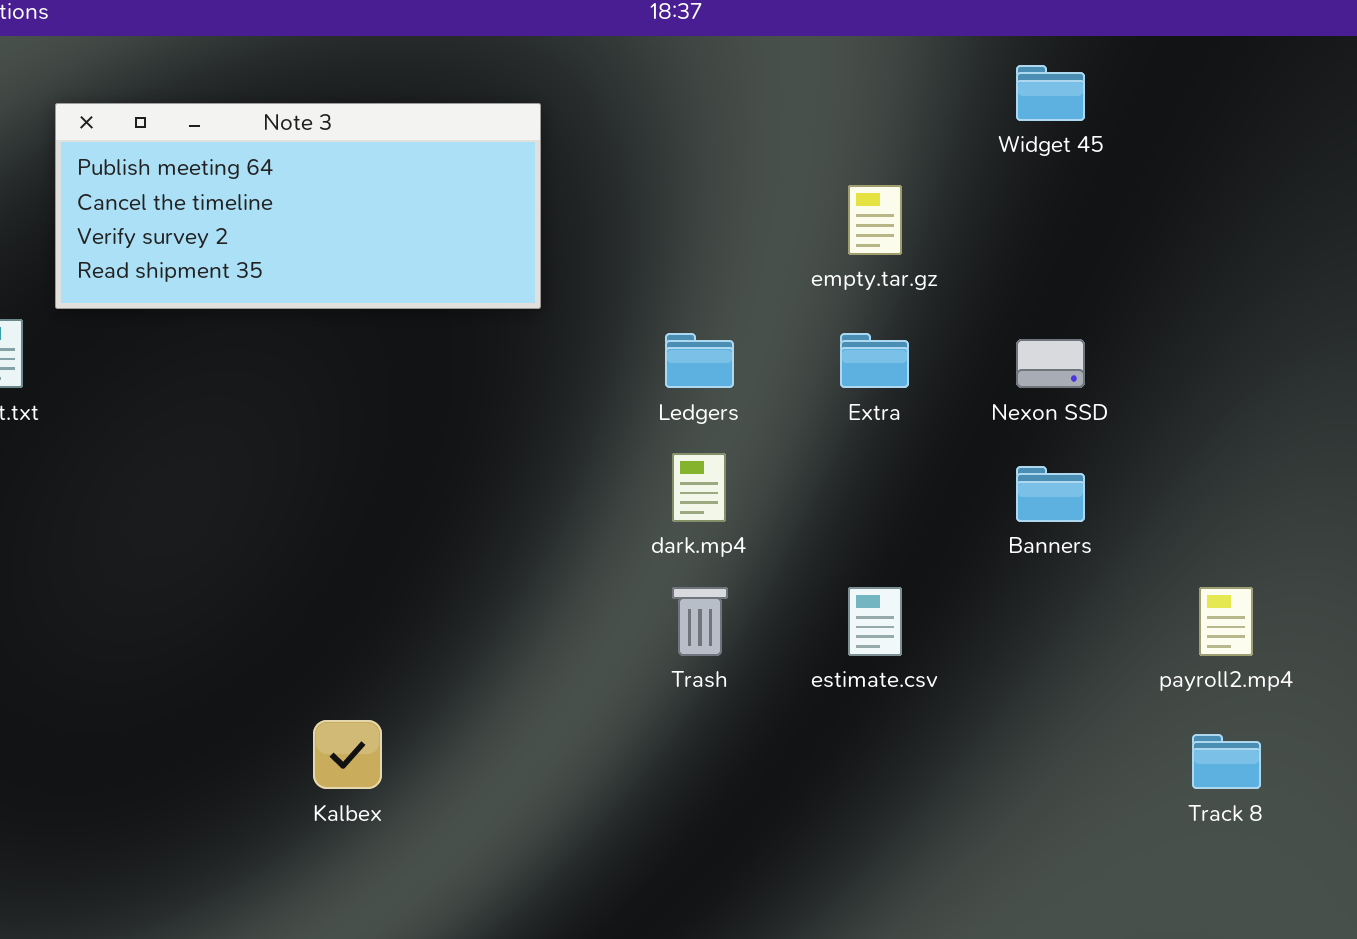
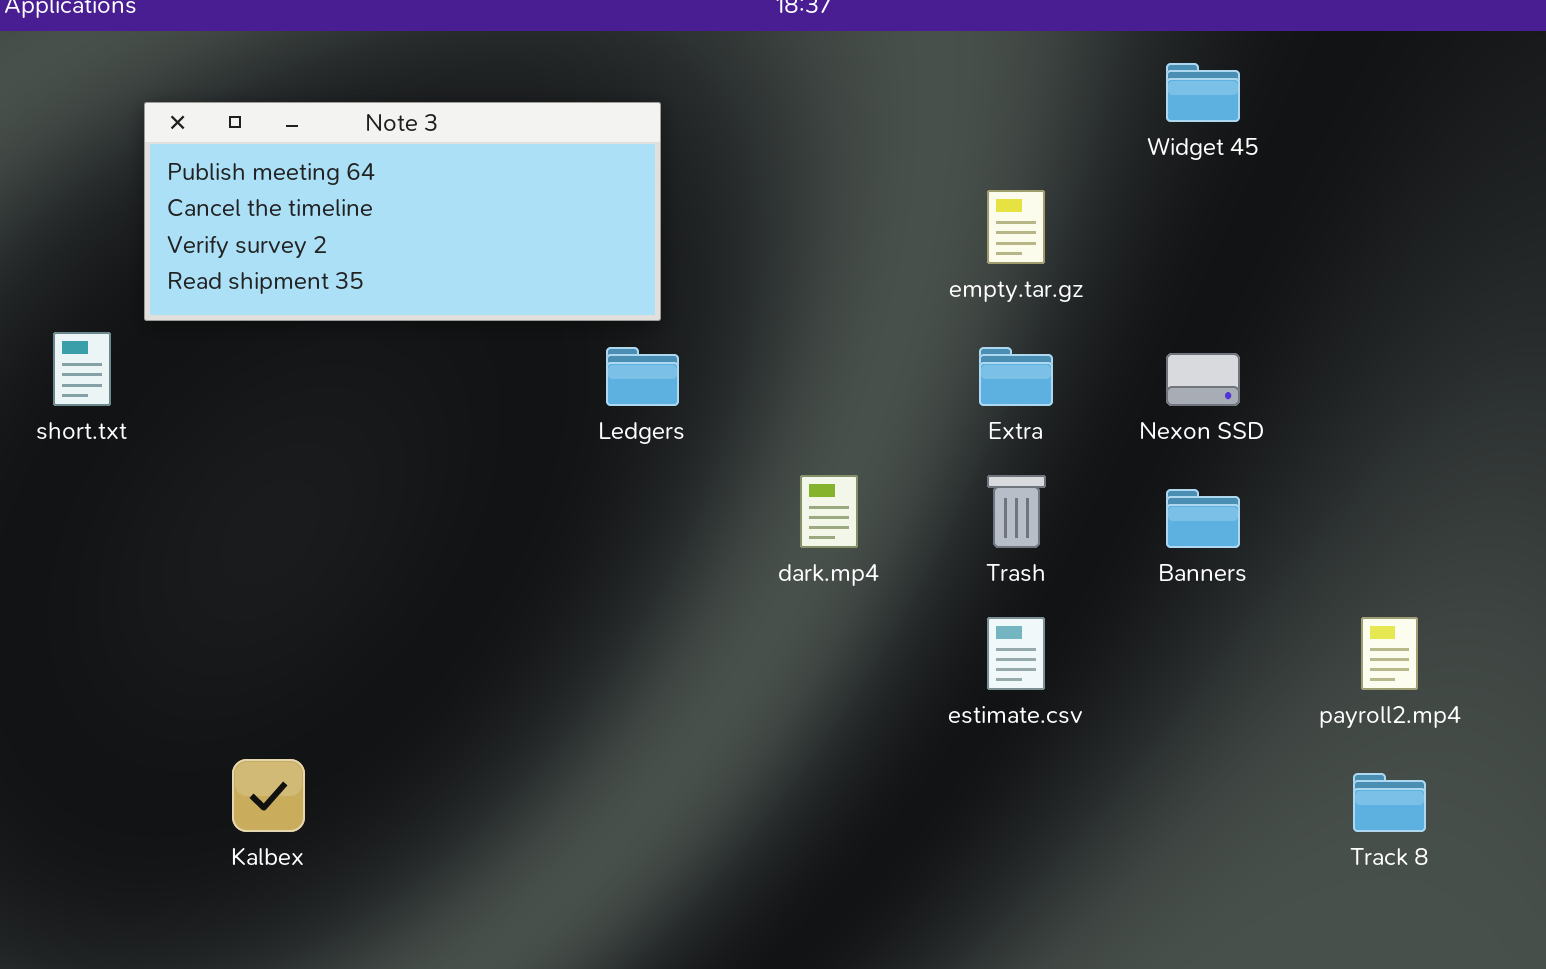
Ledgers: [665,333,734,388] -> [606,347,679,406], moved
Trash: [672,587,728,656] -> [987,475,1046,548], moved
Kalbex: [313,720,382,789] -> [232,759,305,832], moved

